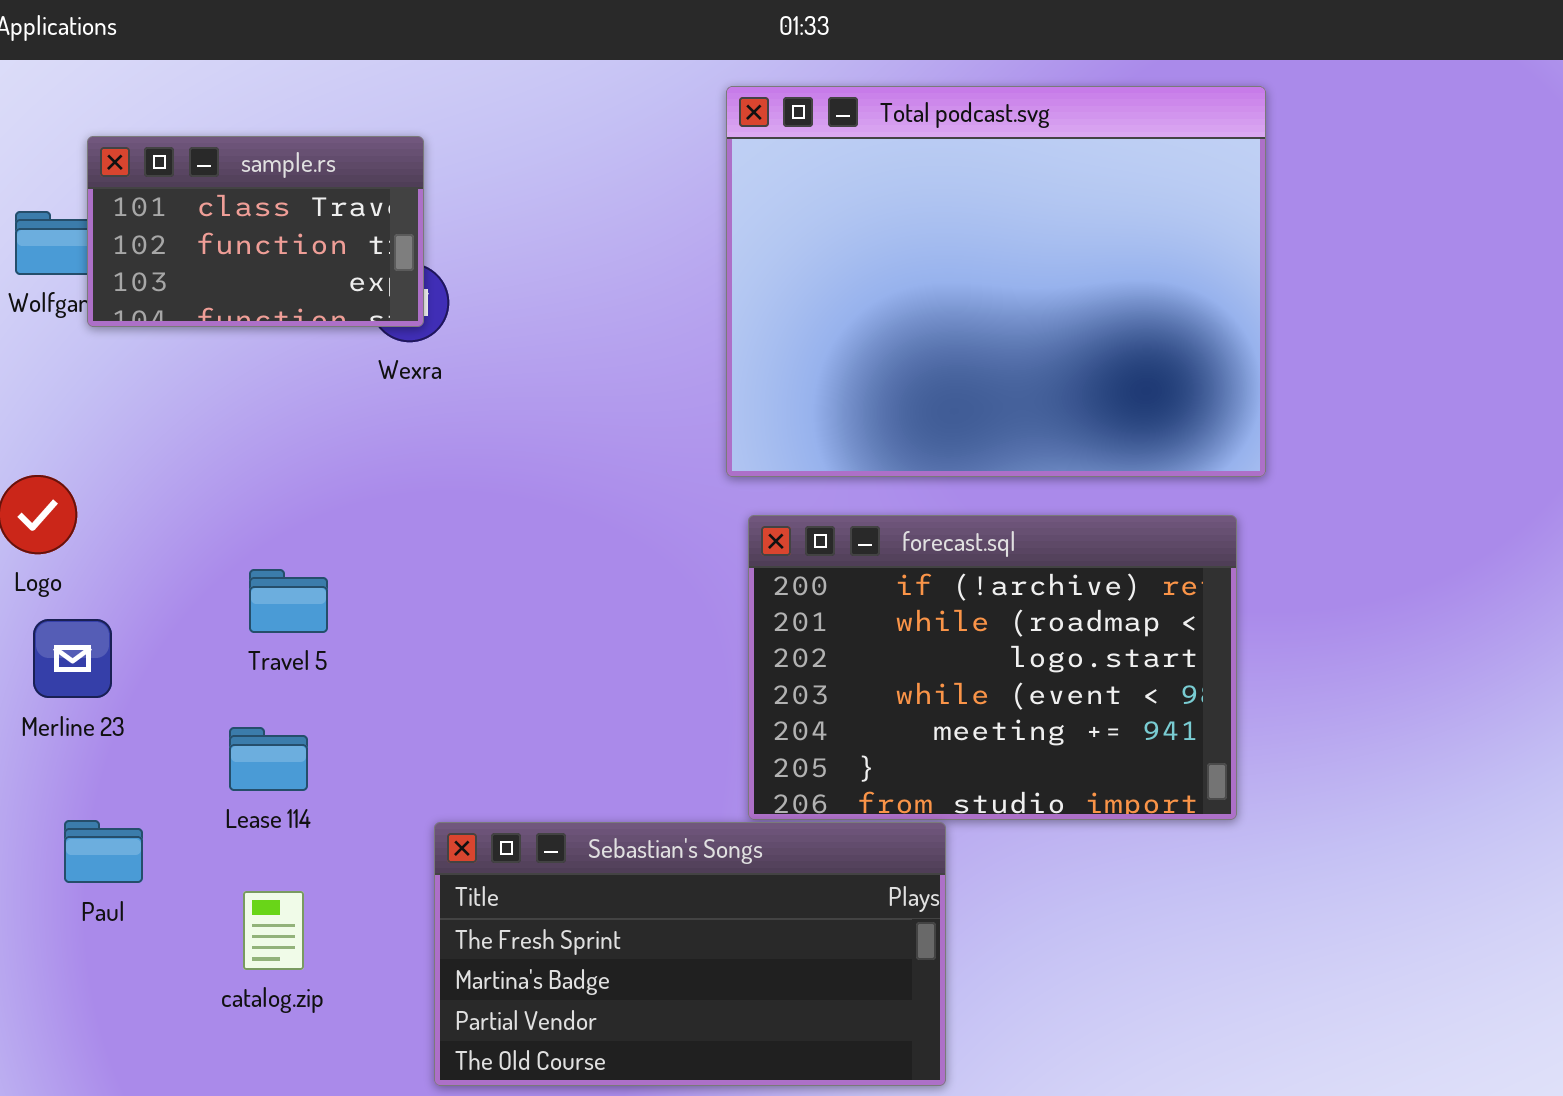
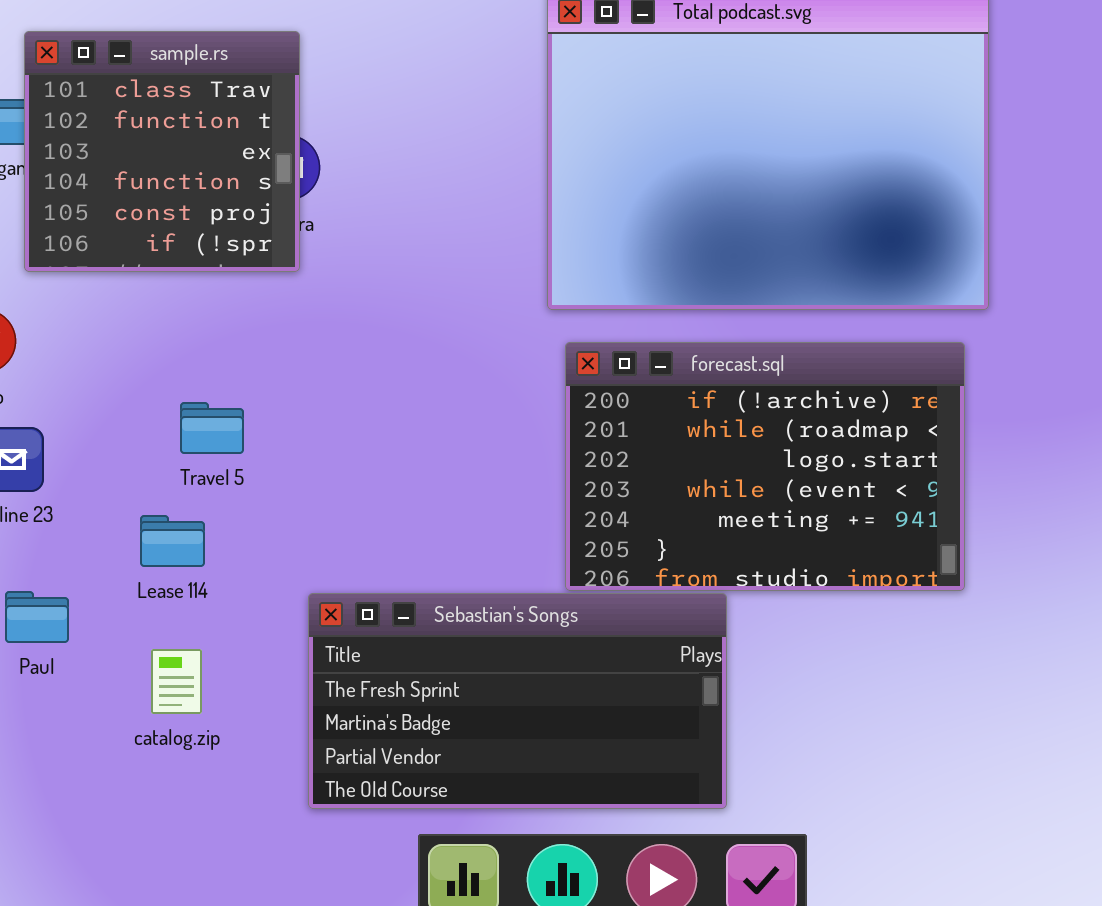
sample.rs: [87,136,424,327] -> [24,31,300,272], resized
Travel 5: [249,569,328,633] -> [180,402,244,454], moved

